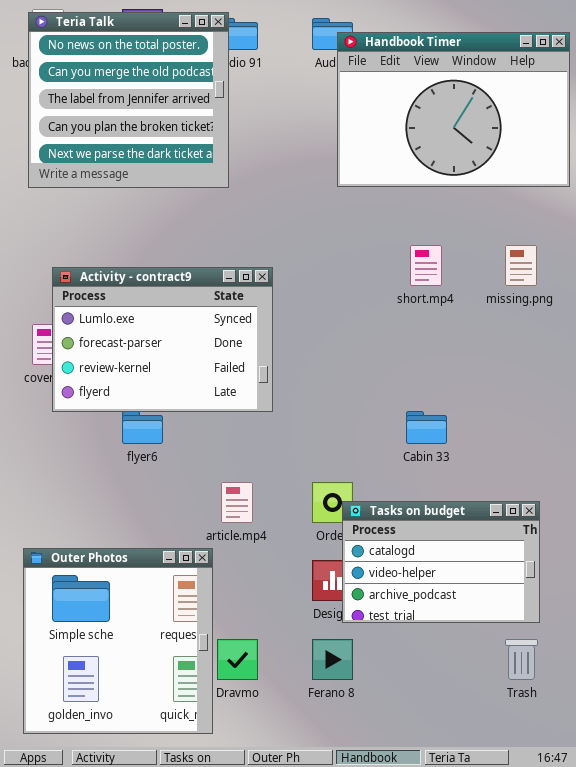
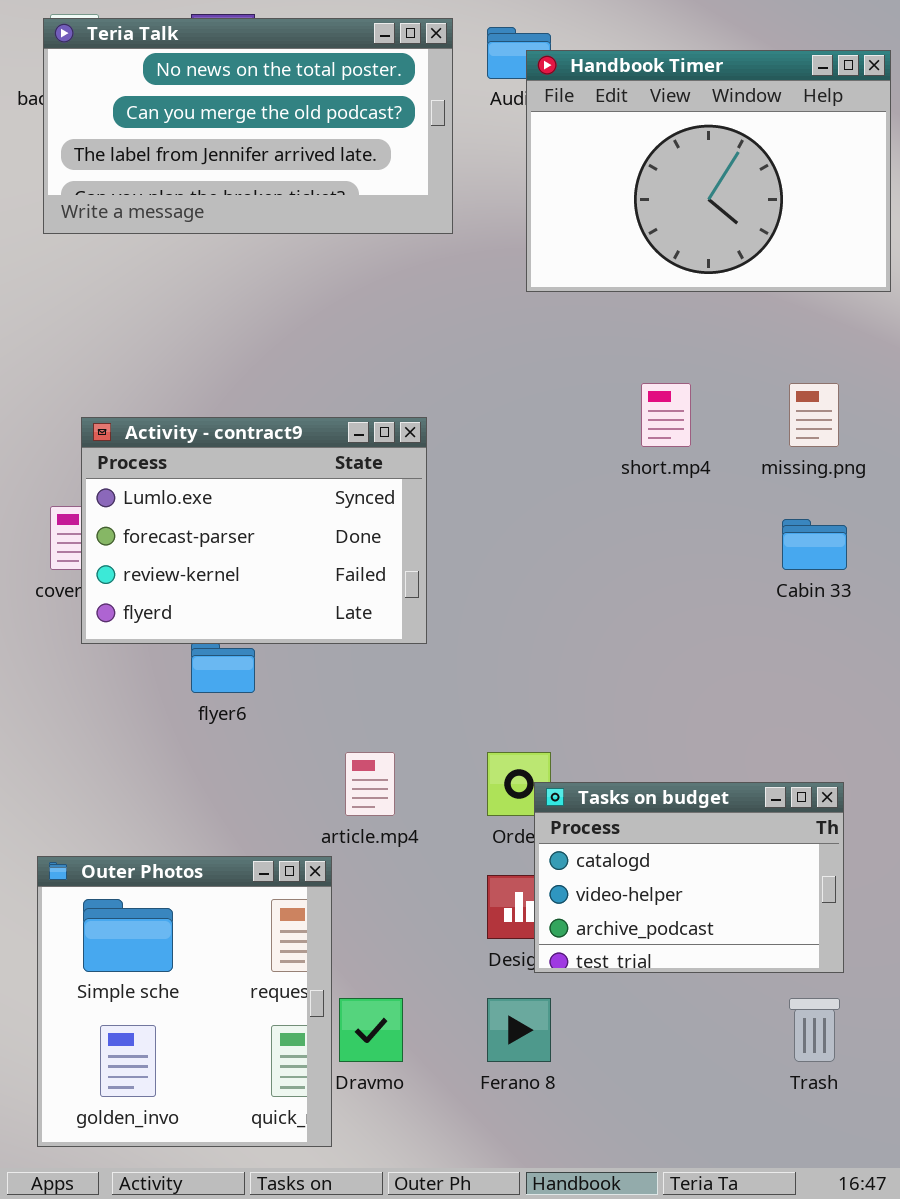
Teria Talk: [28,12,229,188] -> [43,18,453,234], resized
Cabin 33: [406,411,447,444] -> [782,519,847,570], moved

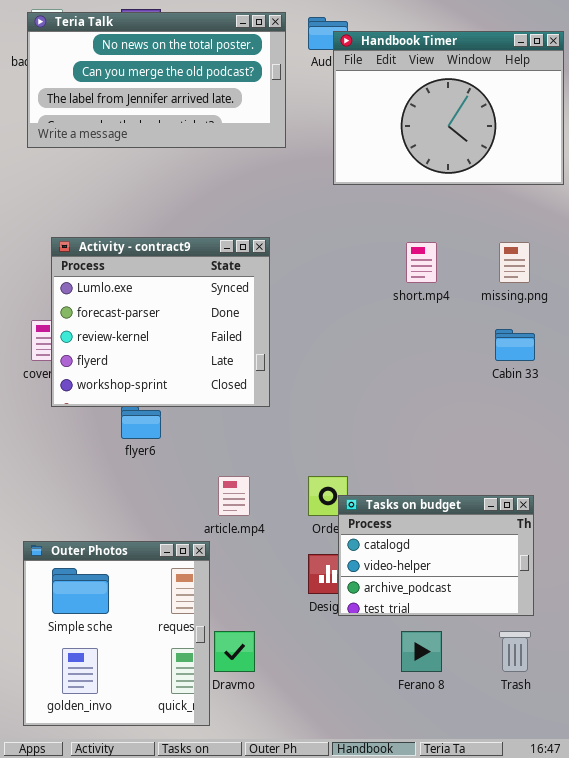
Activity - contract9: [81,417,427,644] -> [51,237,270,407], resized
Ferano 8: [487,998,551,1062] -> [401,631,442,672], moved

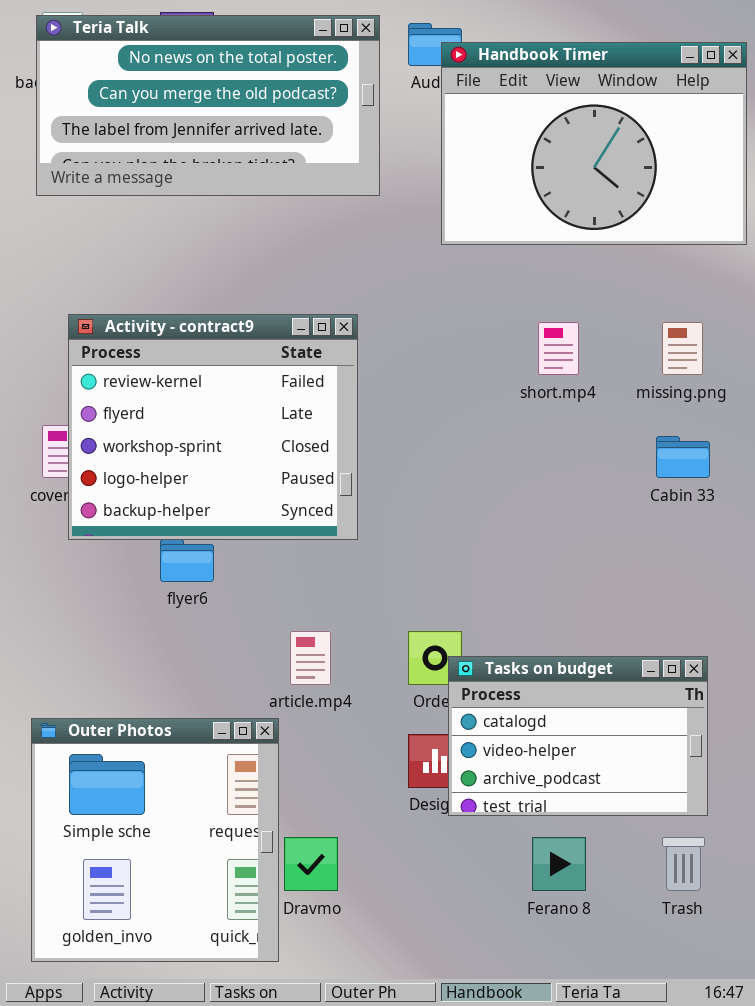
Activity - contract9: [51,237,270,407] -> [68,314,358,540], scrolled down 2 rows

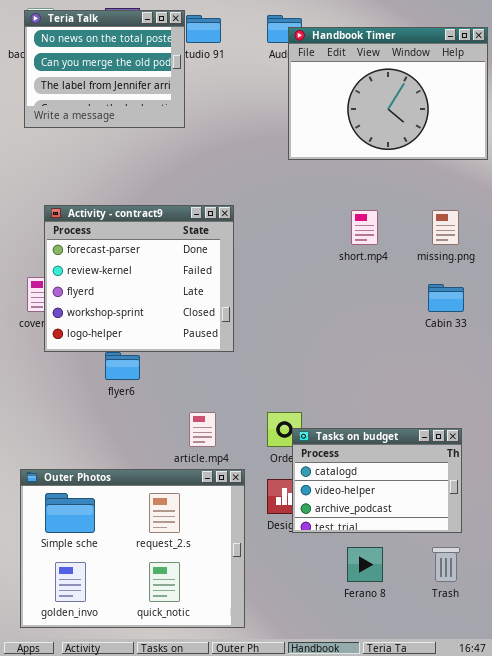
Teria Talk: [36,15,380,196] -> [24,10,185,128], resized
Activity - contract9: [68,314,358,540] -> [44,205,234,352], scrolled up 1 row
Outer Photos: [31,718,279,962] -> [20,469,245,628], resized

